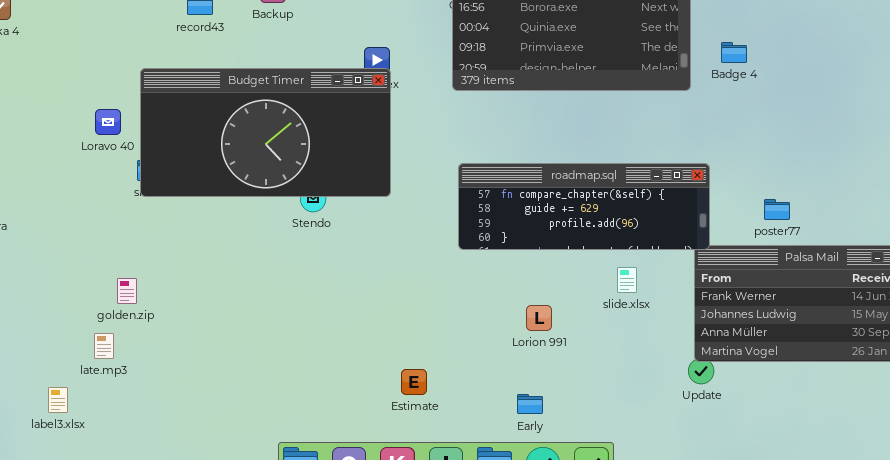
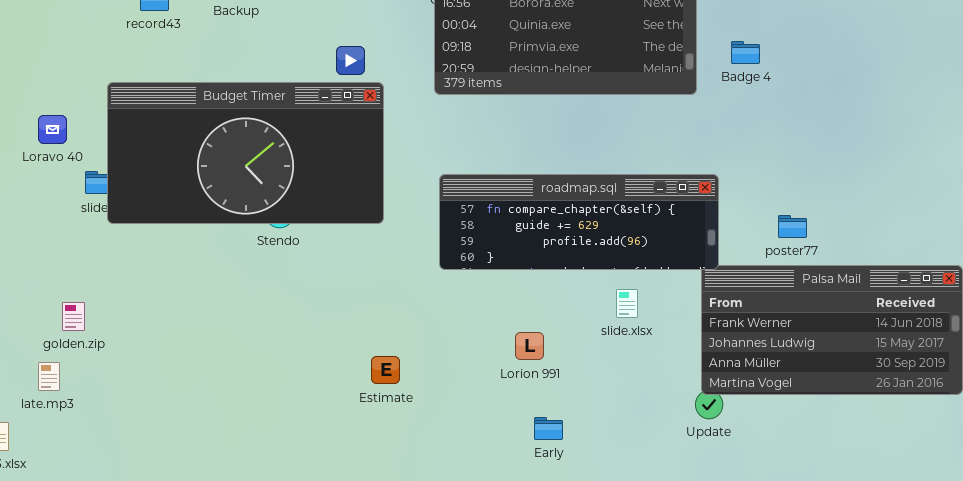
Budget Timer: [140,68,391,197] -> [107,82,384,224], moved
Estimate: [401,369,427,395] -> [371,356,400,384], moved
Early: [517,394,543,414] -> [534,417,563,440], moved

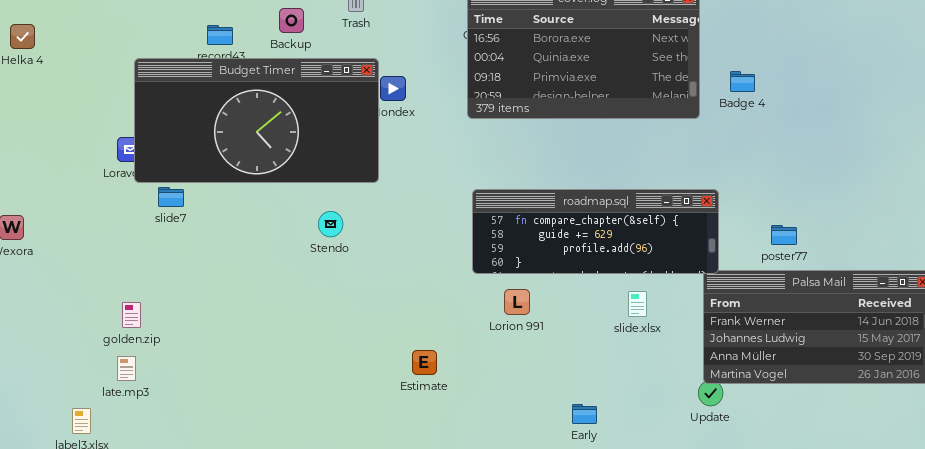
Budget Timer: [107,82,384,224] -> [134,58,379,183], moved
golden.zip: [62,302,85,331] -> [122,302,141,328], moved
Lorion 991: [515,332,544,360] -> [504,289,530,315], moved
Early: [534,417,563,440] -> [572,404,597,424], moved

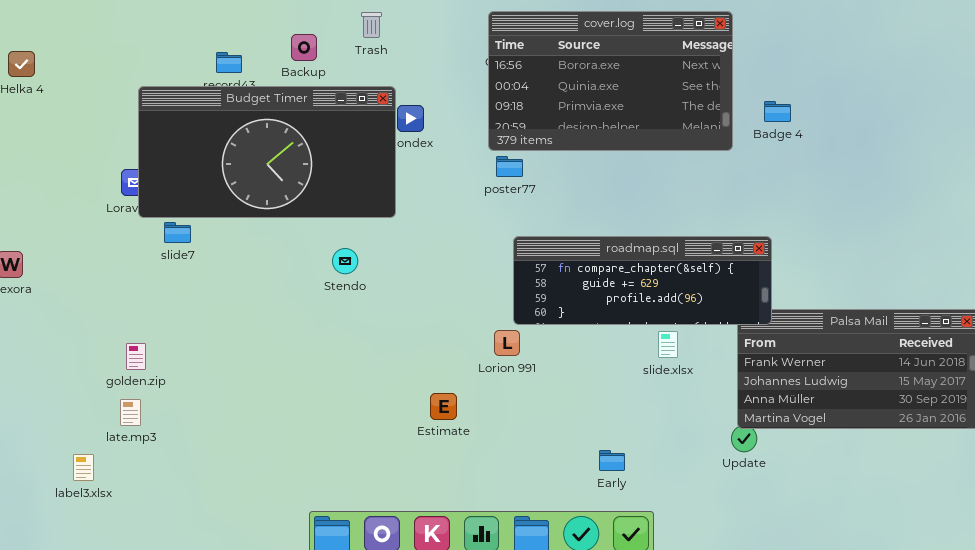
roadmap.sql: [472,189,719,274] -> [513,236,772,325], moved
poster77: [771,225,797,245] -> [496,156,523,177], moved
Lorion 991: [504,289,530,315] -> [494,330,520,356], moved

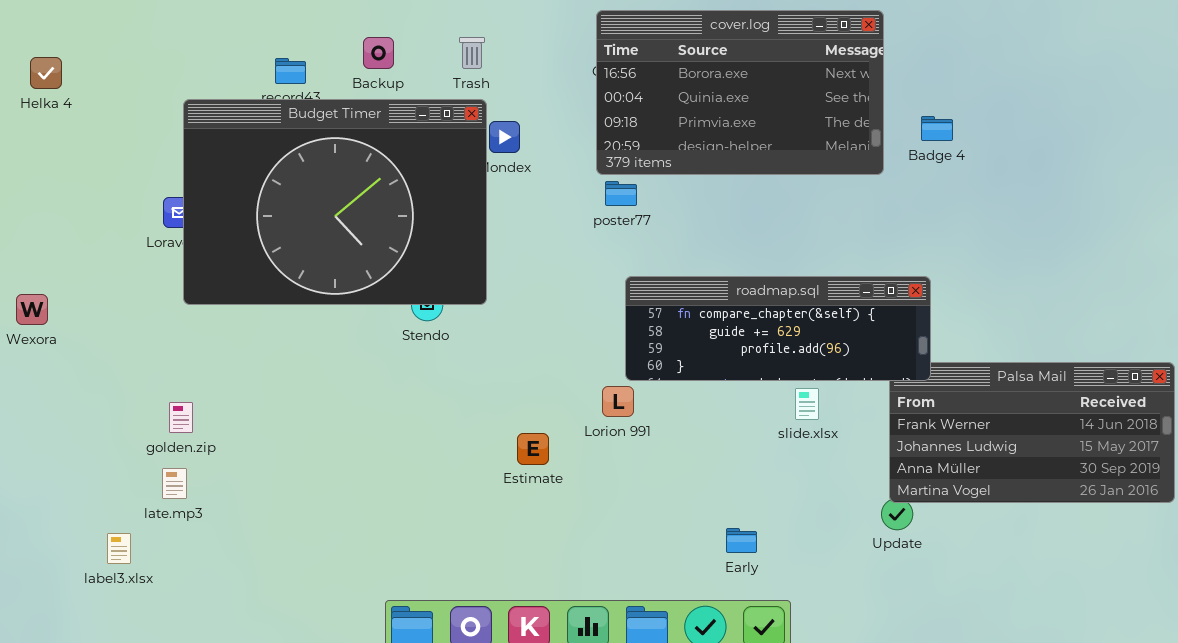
Trash: [361,12,382,38] -> [459,37,485,69], moved
Budget Timer: [138,86,396,218] -> [183,99,487,305], resized
Estimate: [430,393,457,420] -> [517,433,549,465], moved

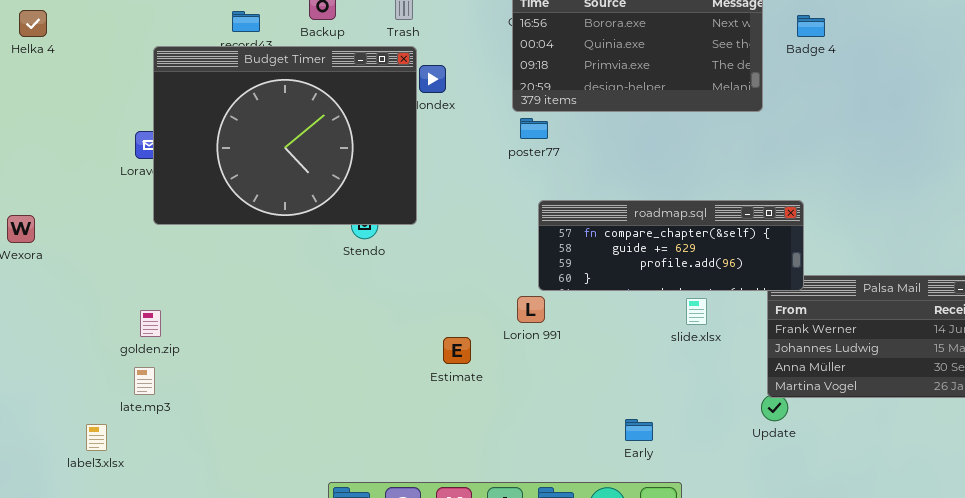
Badge 4: [921,116,953,141] -> [797,15,825,37], moved

